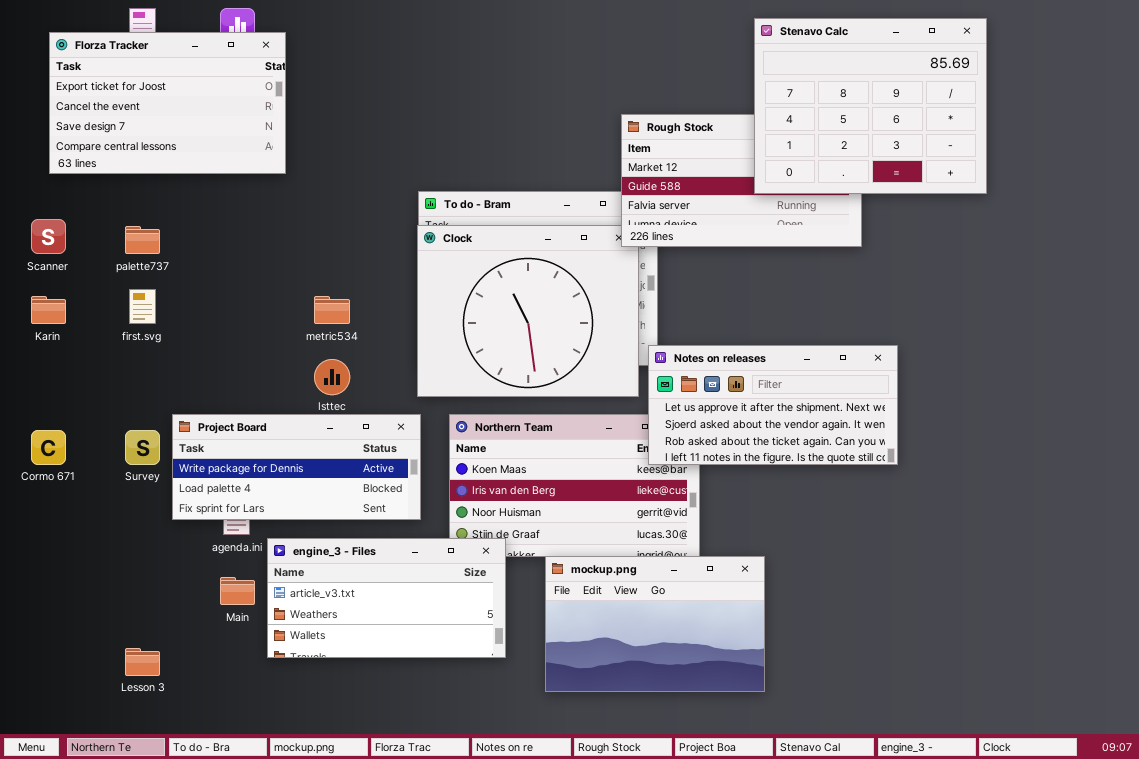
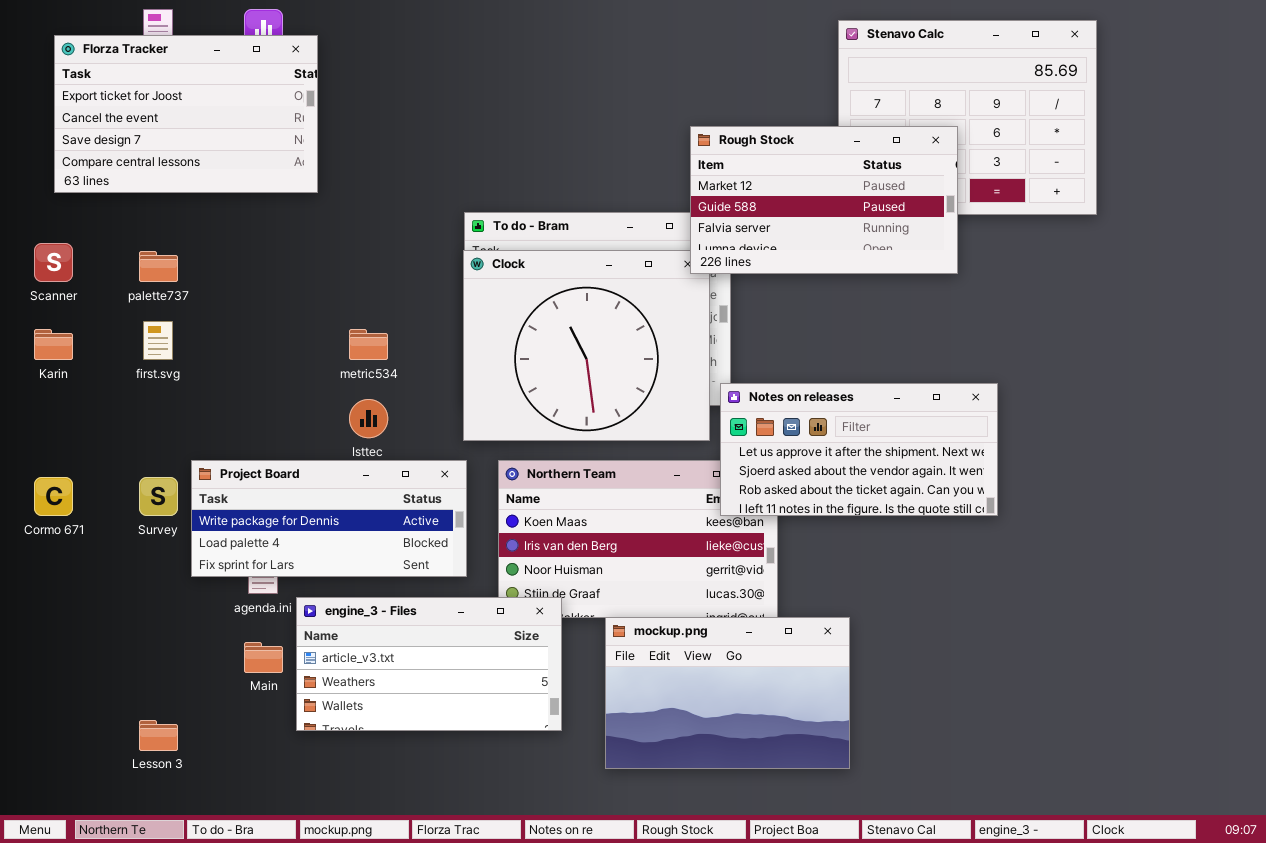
Rough Stock: [621,114,862,247] -> [690,126,958,274], raised

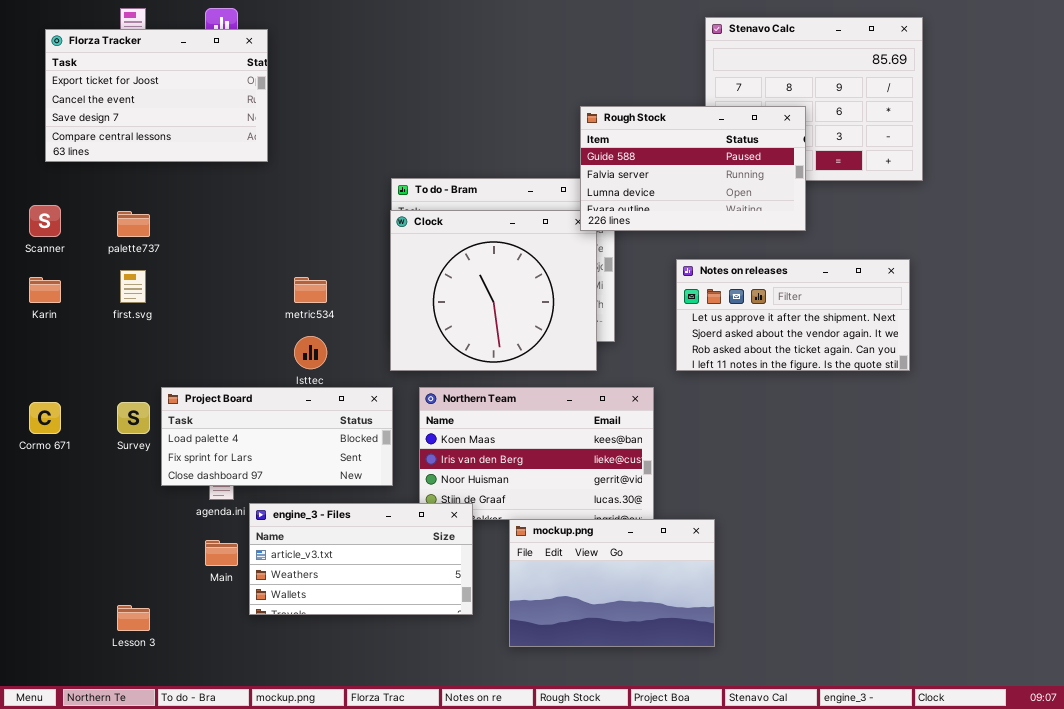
Rough Stock: [690,126,958,274] -> [580,106,806,231], scrolled down 1 row
Notes on releases: [720,383,998,516] -> [676,259,910,371], moved
Project Board: [191,460,467,577] -> [161,387,393,486], scrolled down 1 row

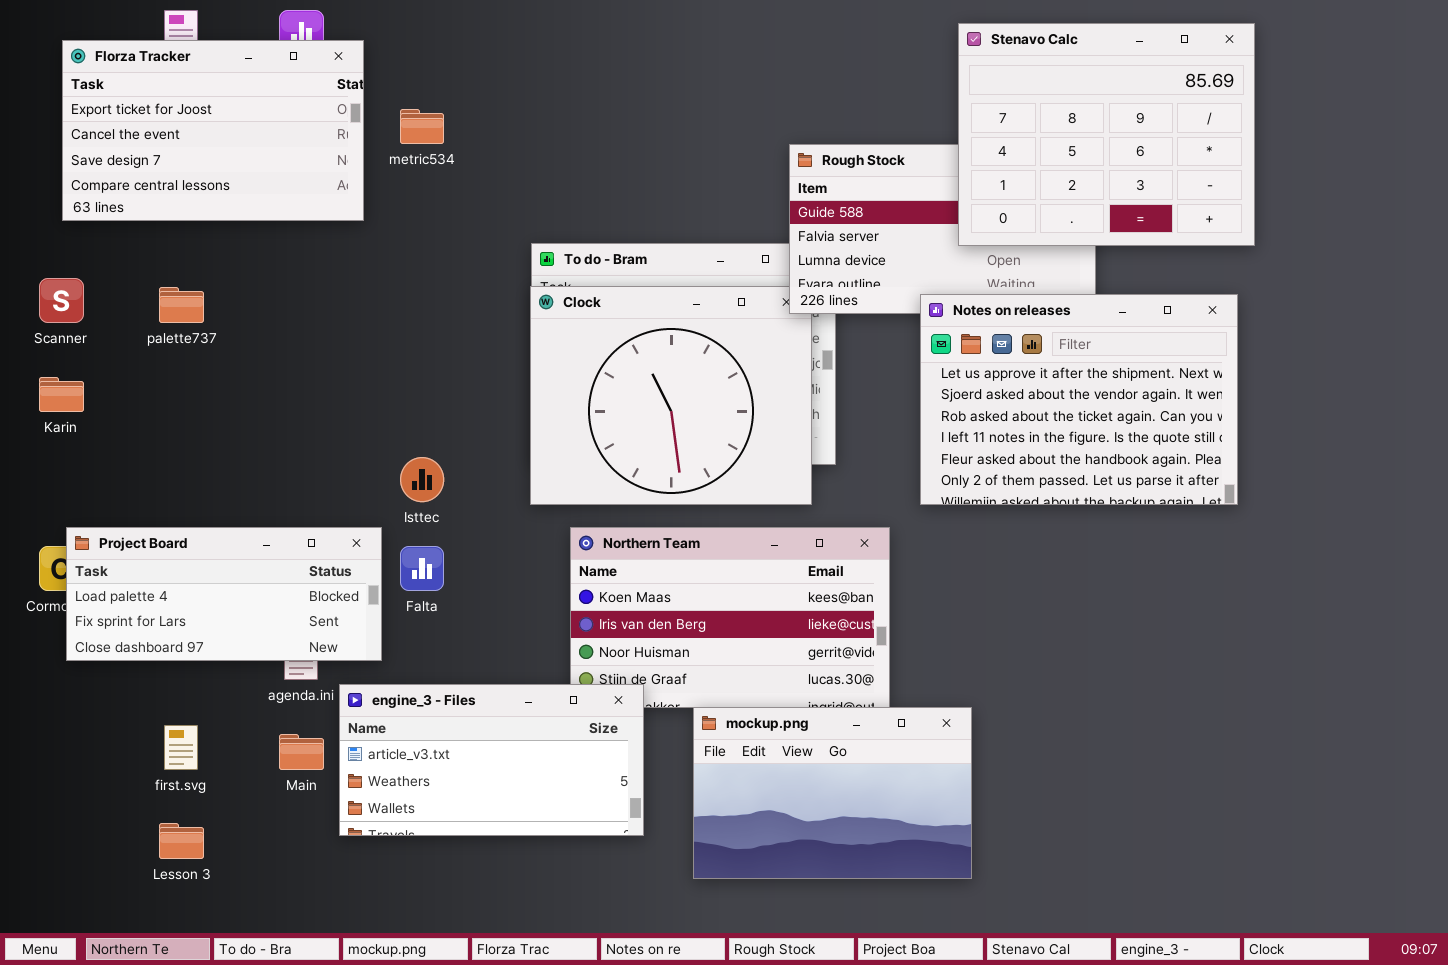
Stenavo Calc: [705,17,923,181] -> [958,23,1255,246], raised
Notes on releases: [676,259,910,371] -> [920,294,1238,505], resized
first.svg: [120,270,146,303] -> [164,725,198,770], moved
metric534: [294,277,327,303] -> [400,109,444,144], moved
Project Board: [161,387,393,486] -> [66,527,382,661], moved

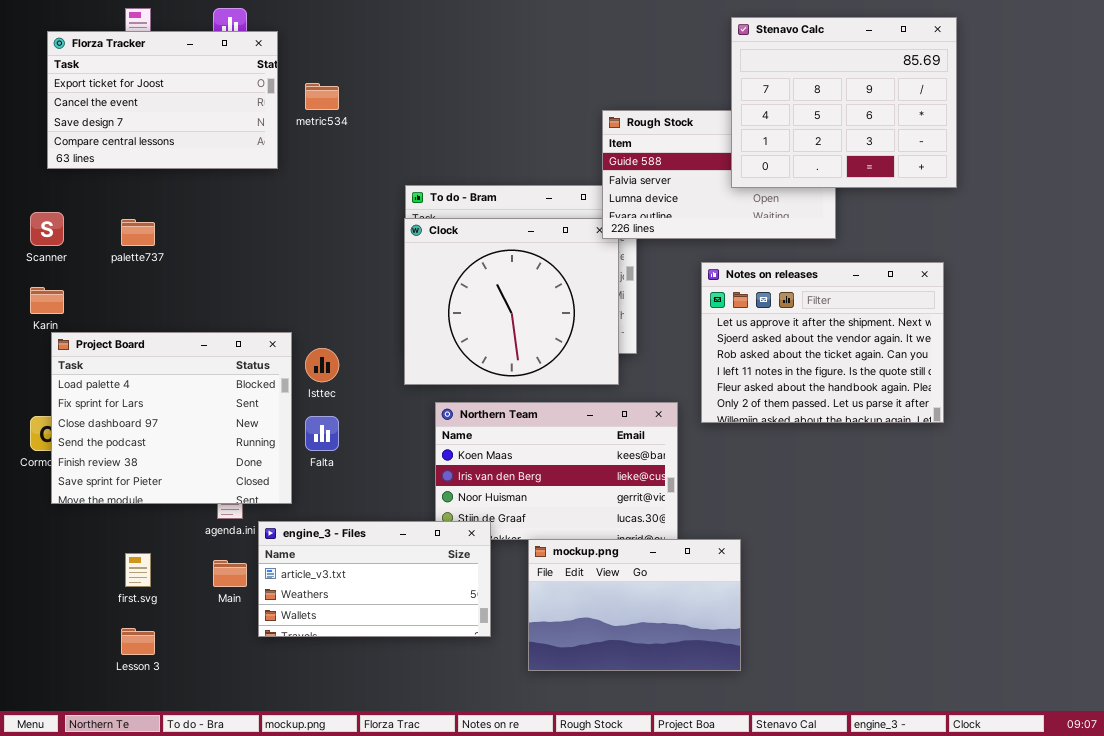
Notes on releases: [920,294,1238,505] -> [701,262,944,423], moved
Project Board: [66,527,382,661] -> [51,332,292,504], resized

